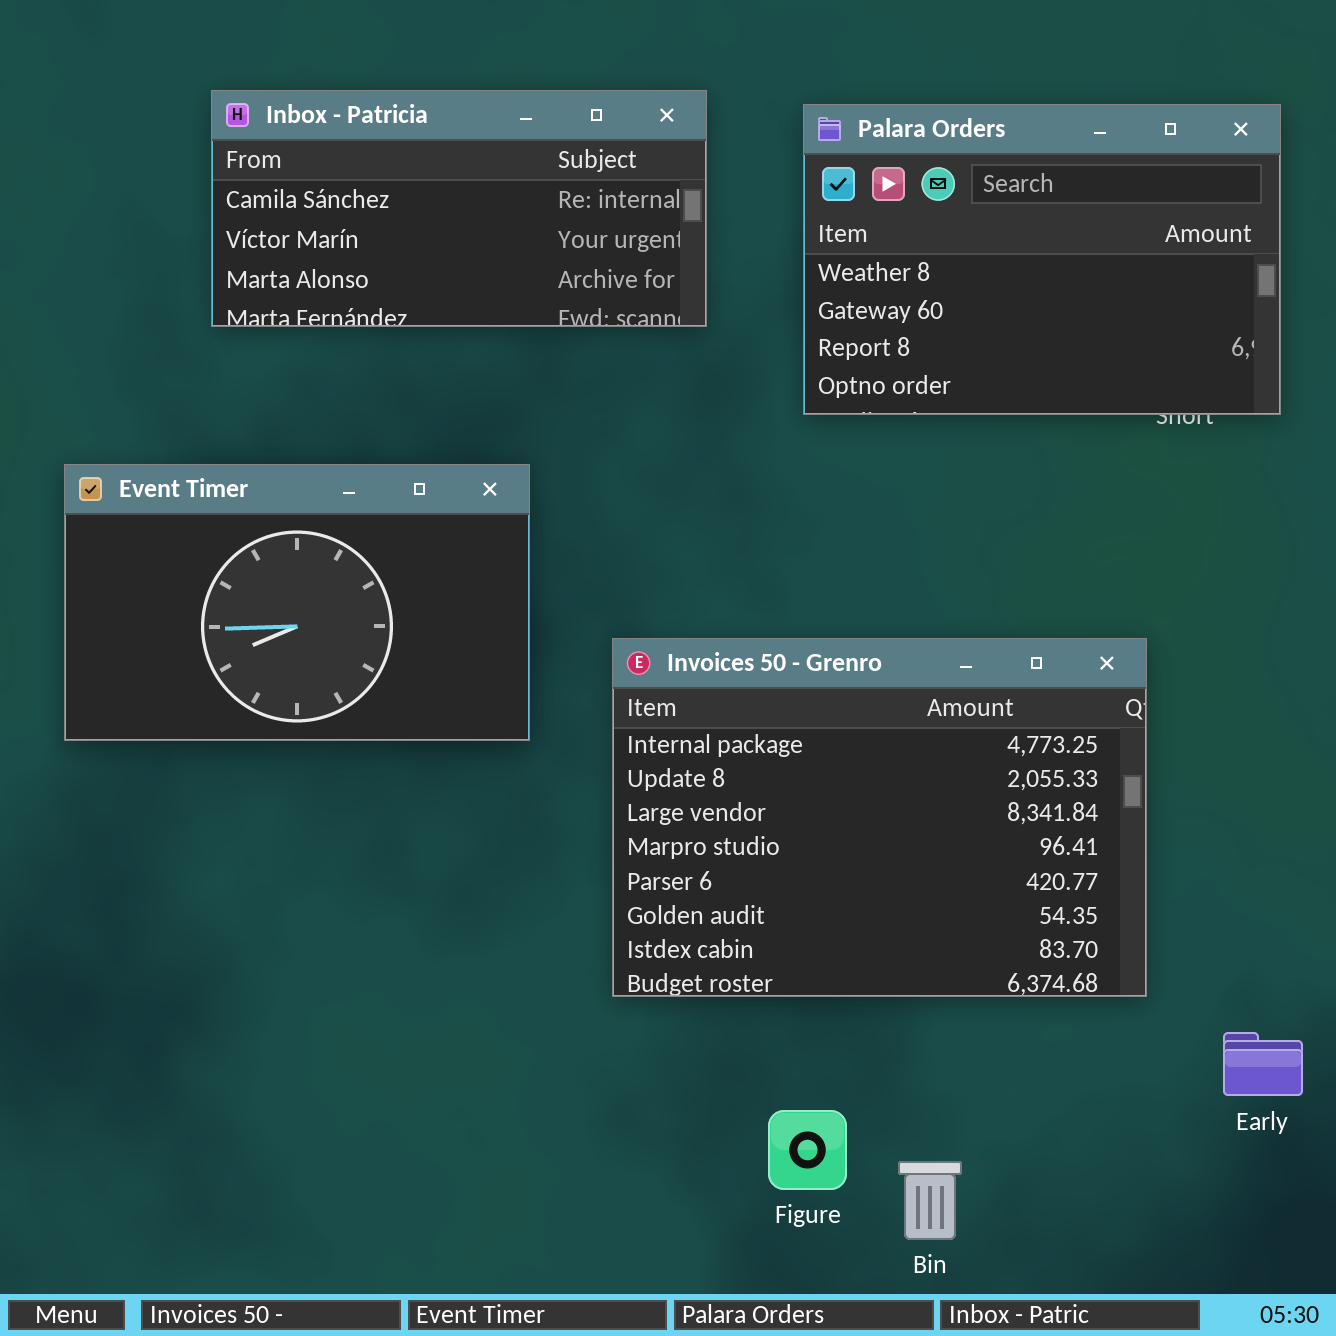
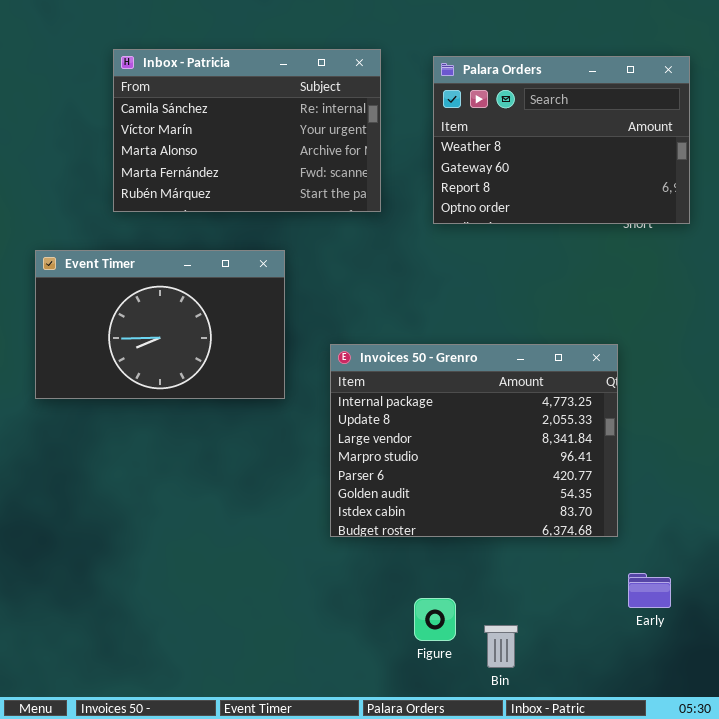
Inbox - Patricia: [211,90,707,327] -> [113,49,381,212], resized
Early: [1223,1032,1303,1096] -> [628,573,671,608], moved

